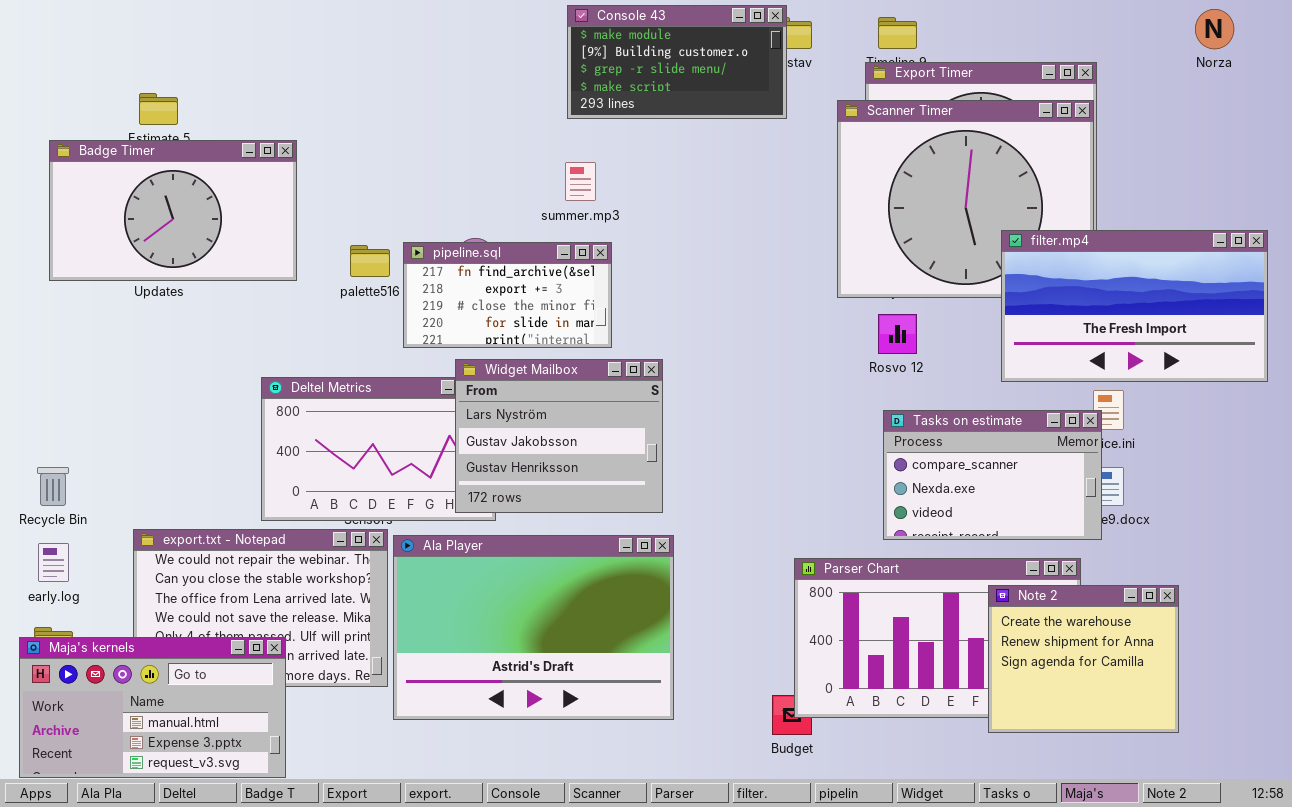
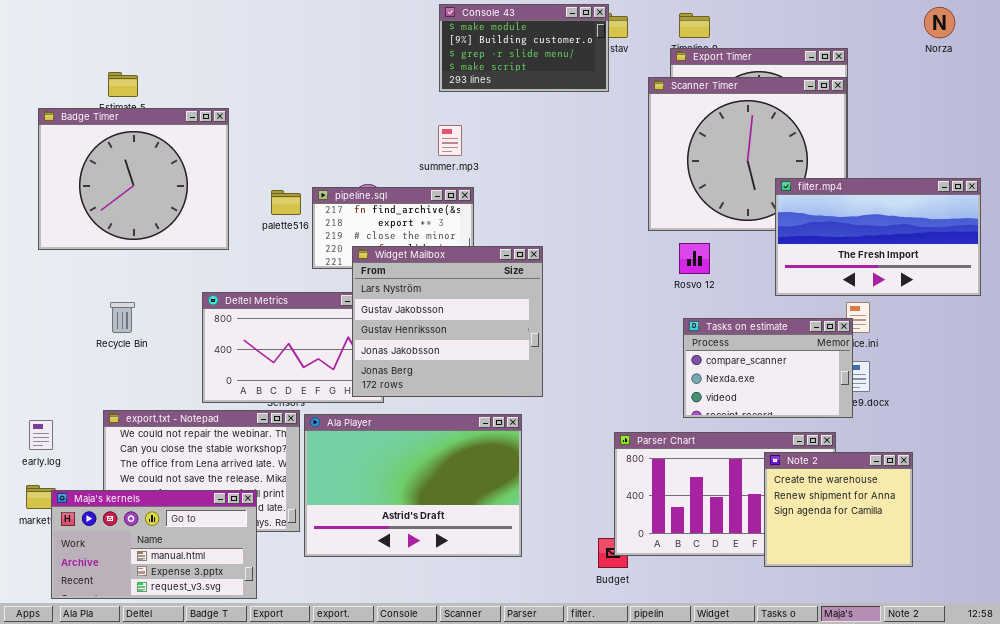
Badge Timer: [49,140,297,281] -> [38,108,229,250], resized
Widget Mailbox: [455,359,663,513] -> [352,246,543,397], resized
Recycle Bin: [37,467,69,506] -> [110,302,135,333], moved
Maja's kernels: [19,637,286,778] -> [51,490,257,599], moved

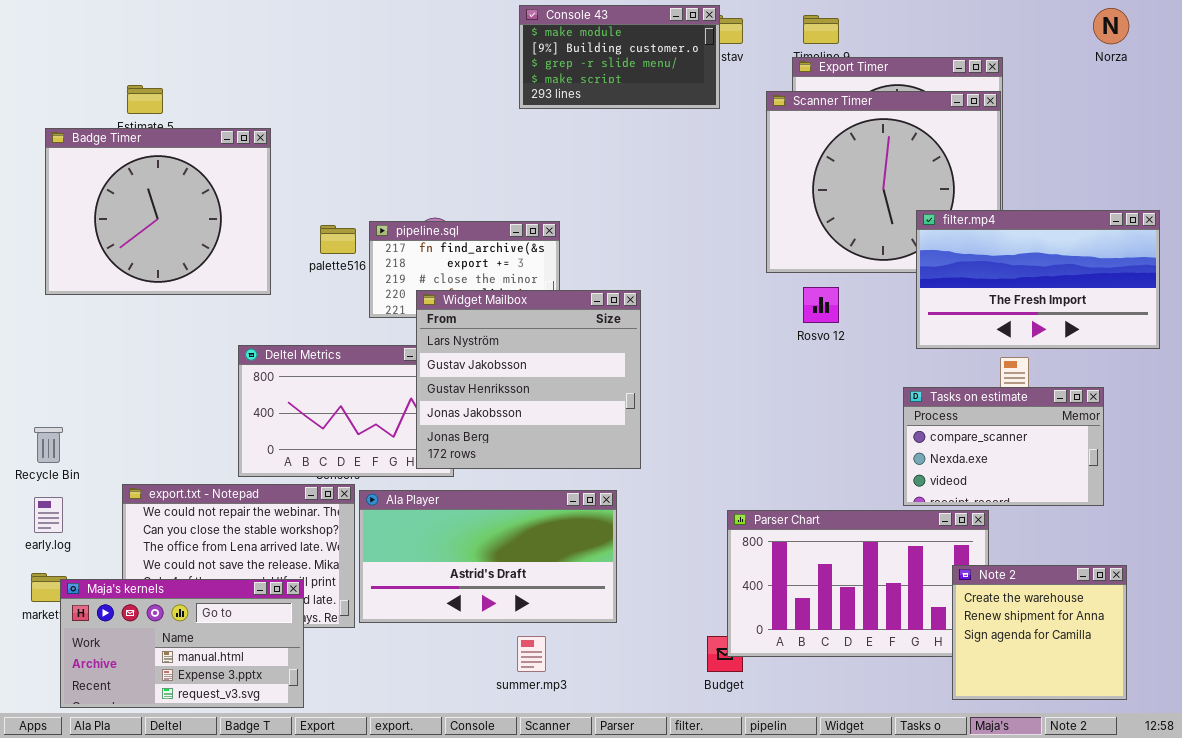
summer.mp3: [438,125,462,156] -> [517,636,546,672], moved
Recycle Bin: [110,302,135,333] -> [34,427,63,463], moved
Tasks on estimate: [683,318,853,418] -> [903,387,1104,506], moved
Ala Player: [304,414,522,557] -> [359,490,617,623], resized
Note 2: [764,452,913,567] -> [952,565,1127,700], moved

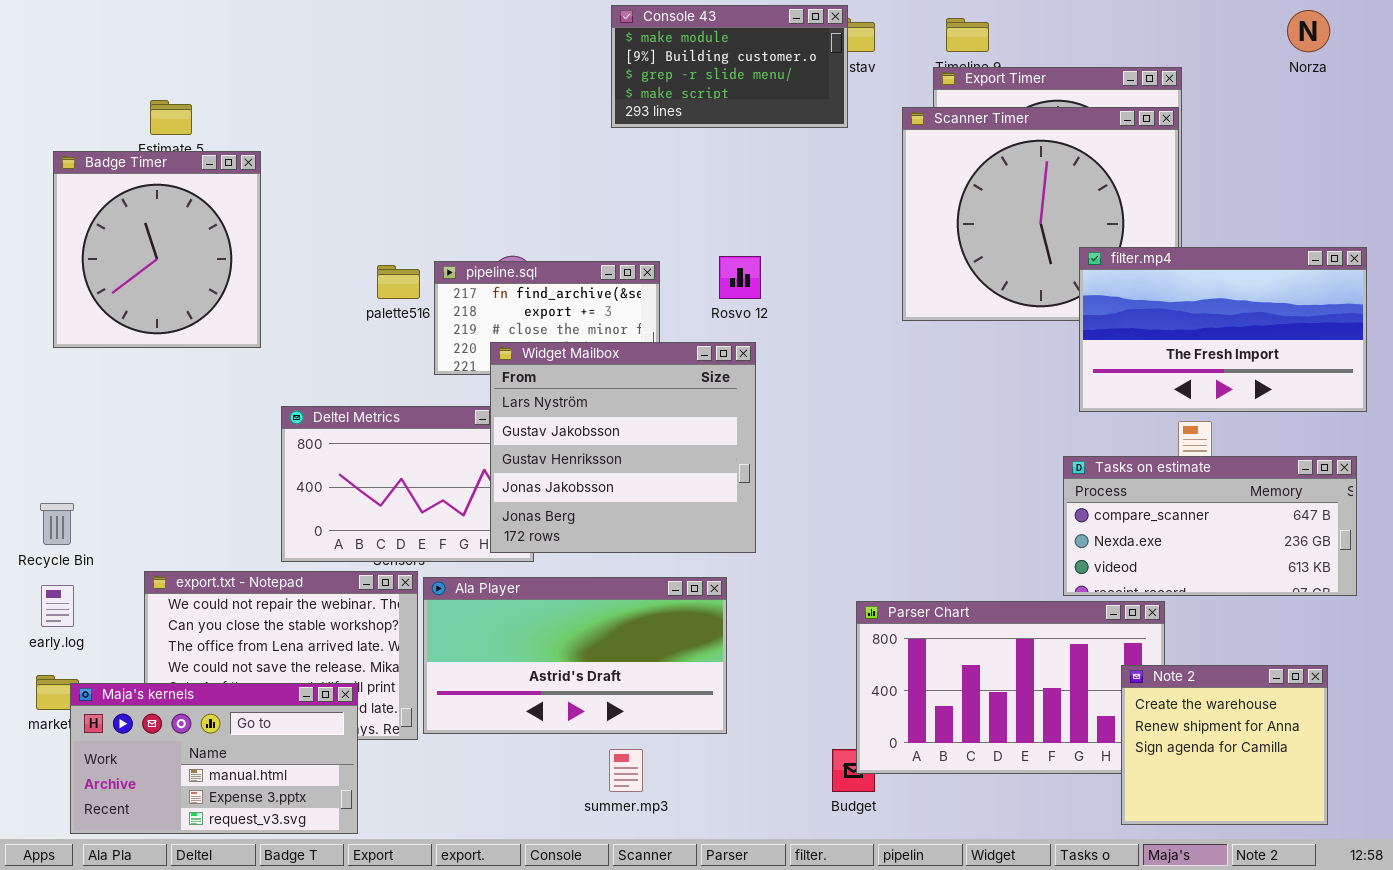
Badge Timer: [45,128,271,295] -> [53,151,261,348], resized
Rosvo 12: [803,287,839,323] -> [719,256,761,299], moved
Tasks on estimate: [903,387,1104,506] -> [1063,456,1357,596], resized

